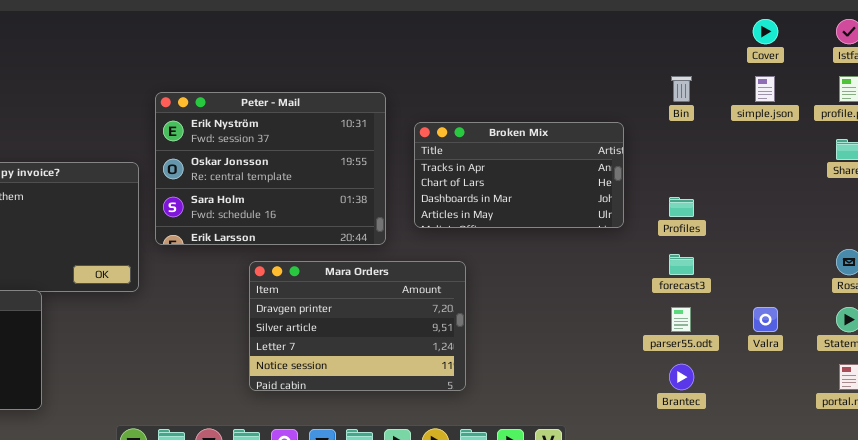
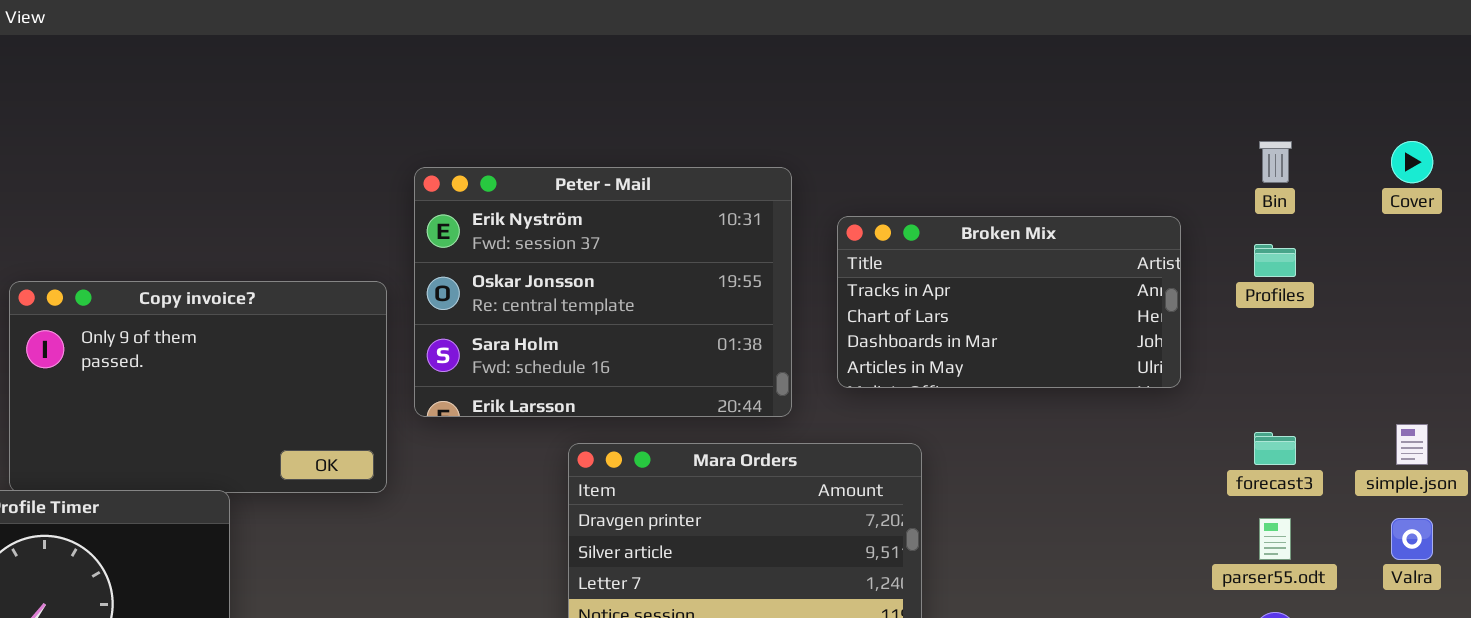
Cover: [753,19,778,44] -> [1391,141,1433,183], moved
simple.json: [755,76,775,102] -> [1396,424,1428,465], moved
Profiles: [669,197,694,217] -> [1254,244,1296,277], moved

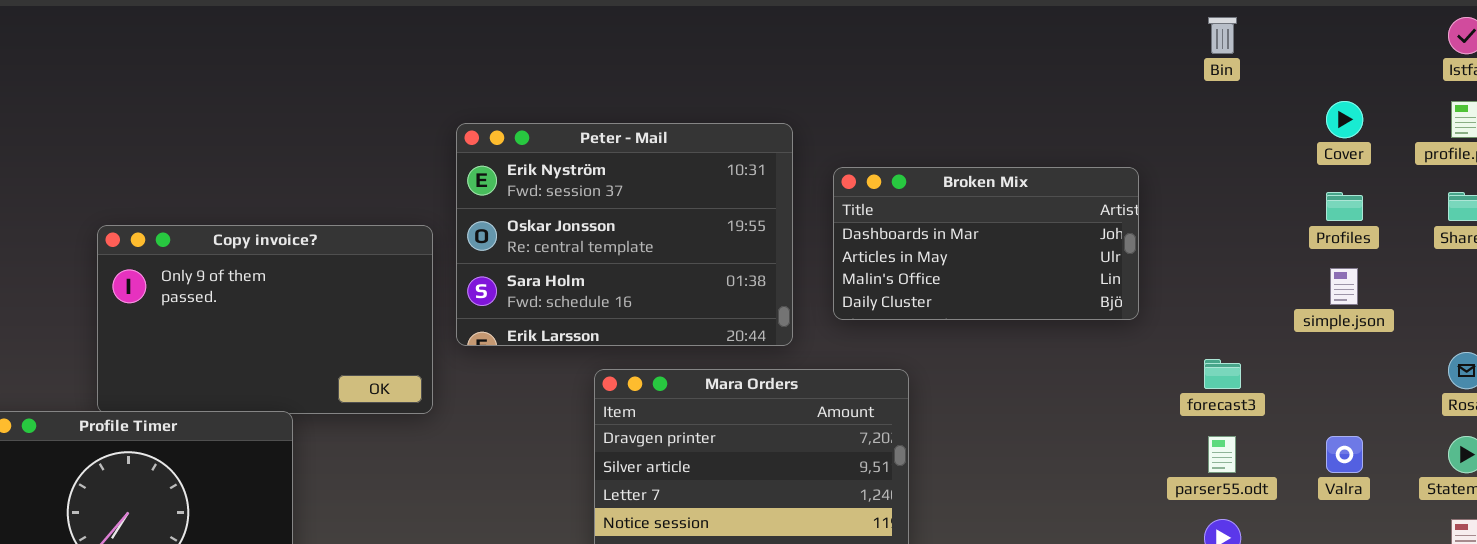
Bin: [1259,141,1292,183] -> [1208,17,1237,54], moved
Broken Mix: [837,216,1181,388] -> [833,167,1139,320], scrolled down 2 rows
Profiles: [1254,244,1296,277] -> [1326,192,1363,221], moved
simple.json: [1396,424,1428,465] -> [1330,268,1358,305], moved

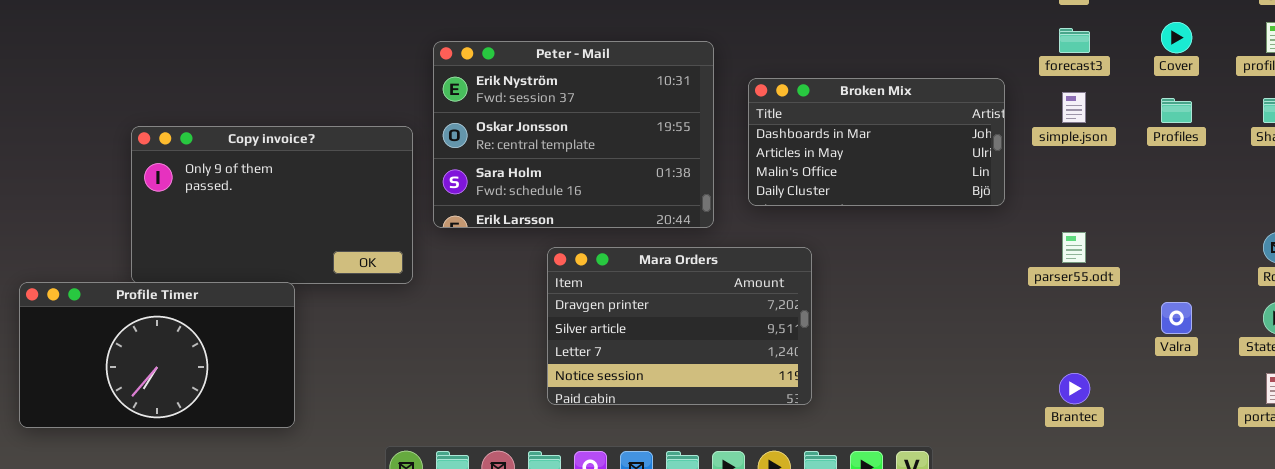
simple.json: [1330,268,1358,305] -> [1062,92,1086,123], moved
forecast3: [1204,359,1241,389] -> [1059,28,1090,53], moved
parser55.odt: [1208,436,1236,473] -> [1062,232,1086,263], moved

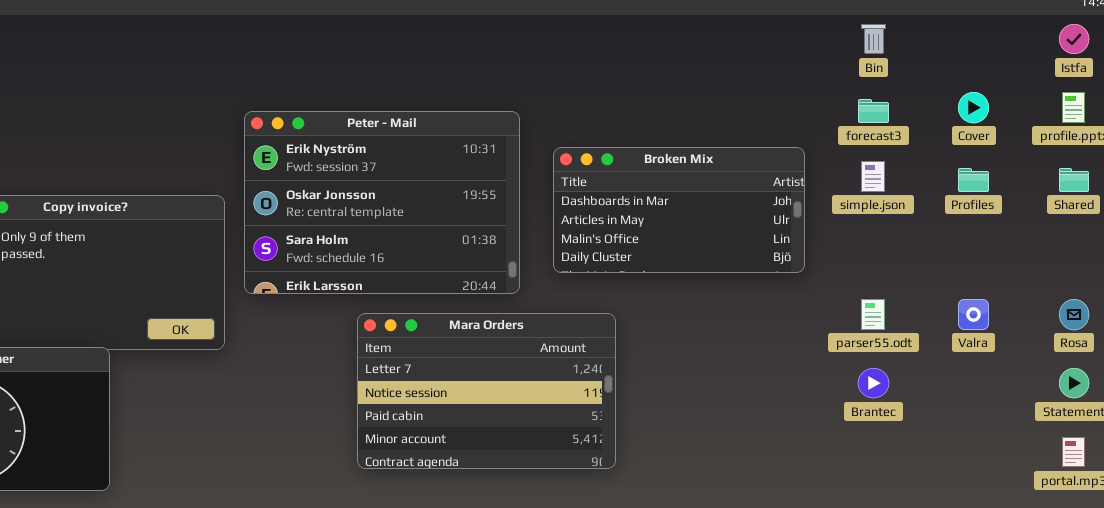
Mara Orders: [547,247,812,405] -> [357,313,616,469], scrolled down 2 rows
Valra: [1161,302,1192,334] -> [958,299,989,330], moved
Brantec: [1059,373,1090,404] -> [858,368,889,398], moved

